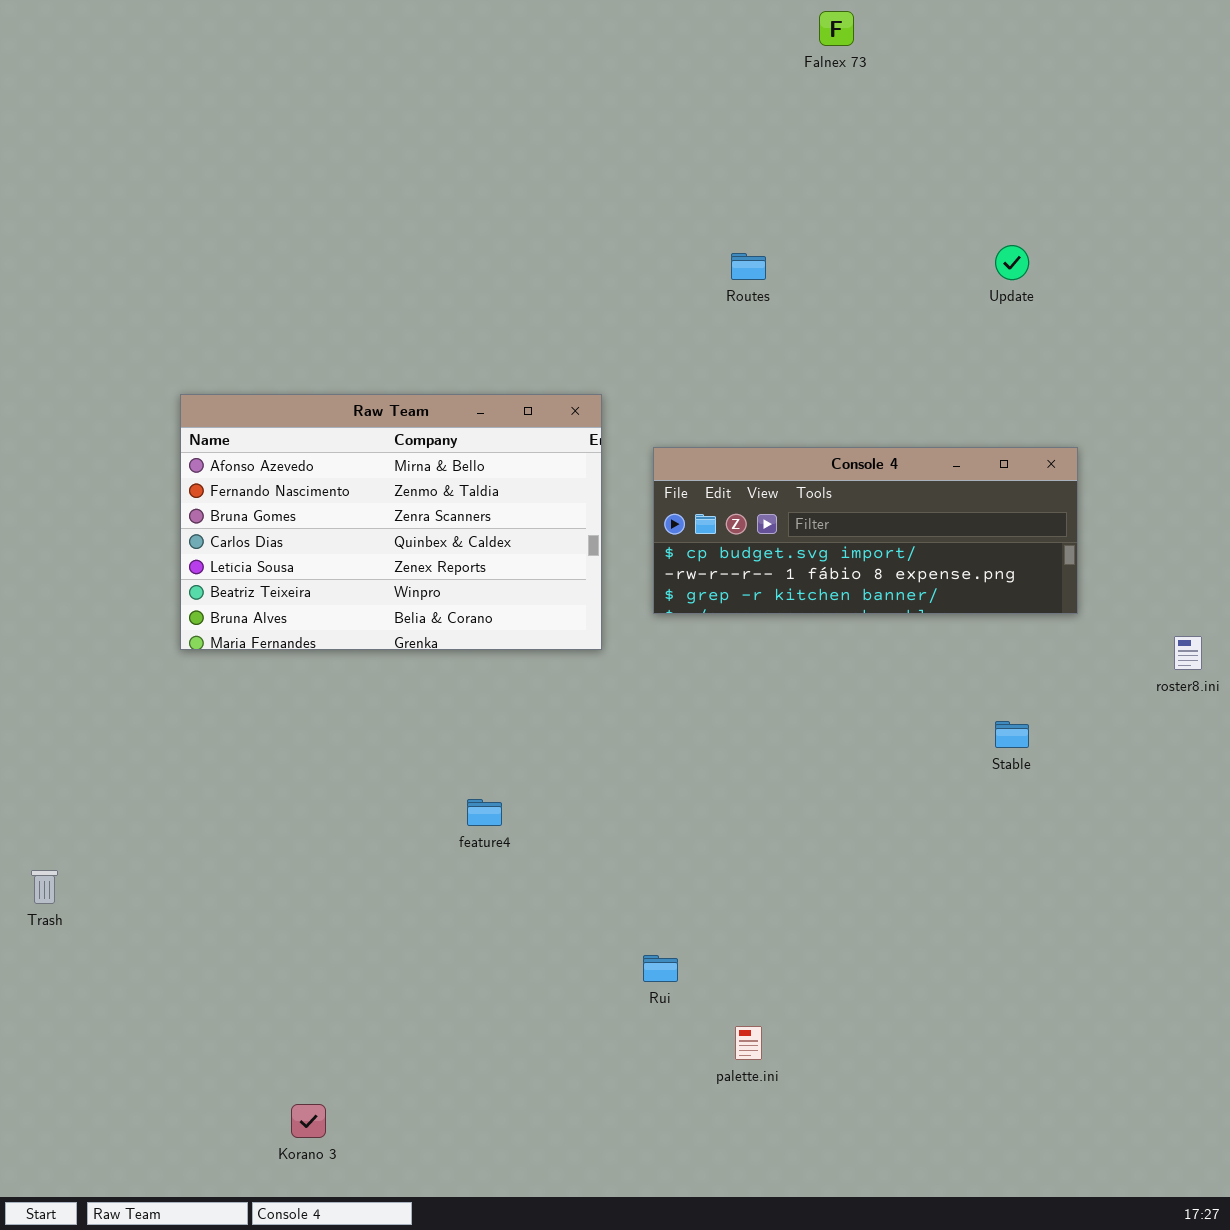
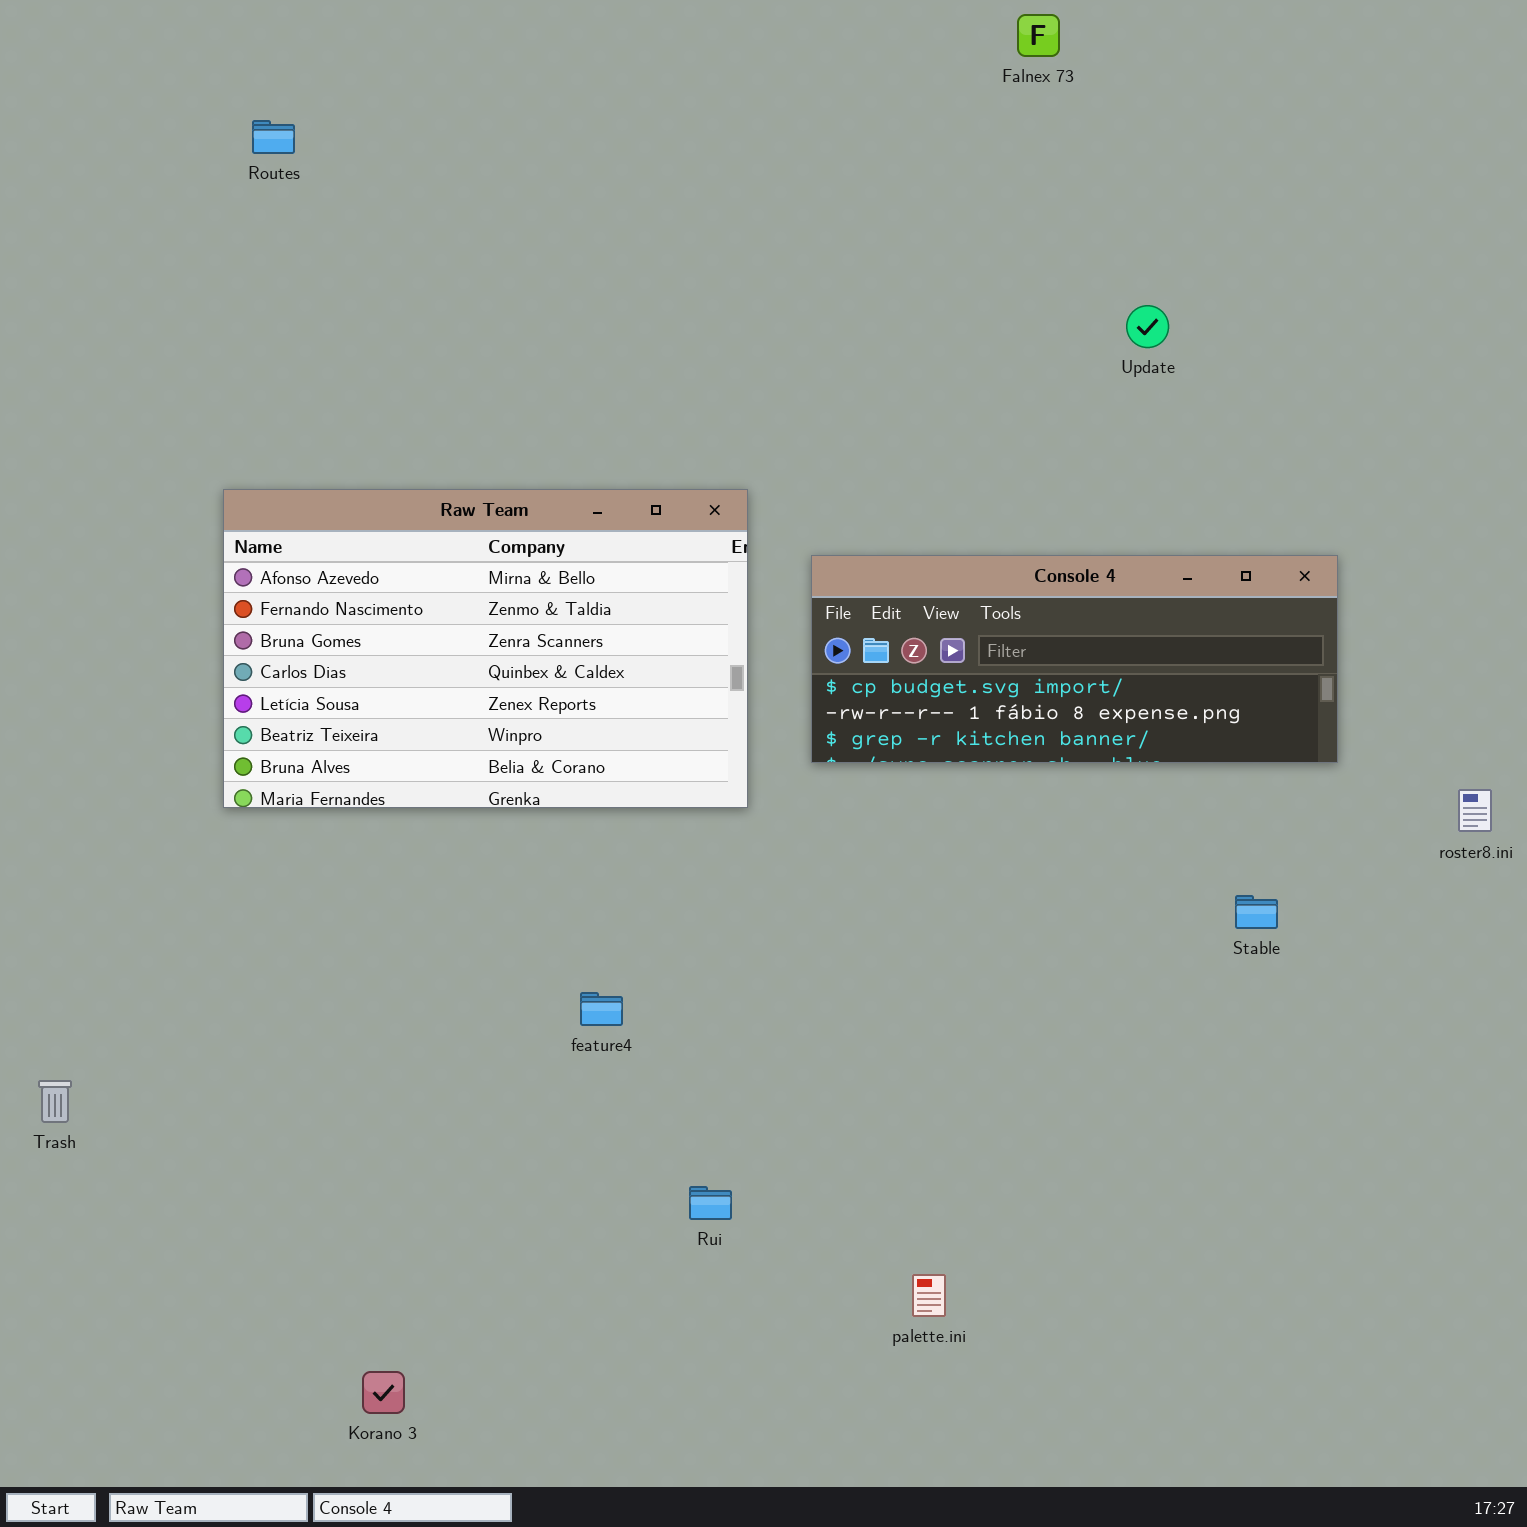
Update: [995,245,1029,280] -> [1126,305,1169,348], moved
Routes: [731,253,766,280] -> [252,120,295,154], moved
Rui: [643,955,678,982] -> [689,1186,732,1220], moved

